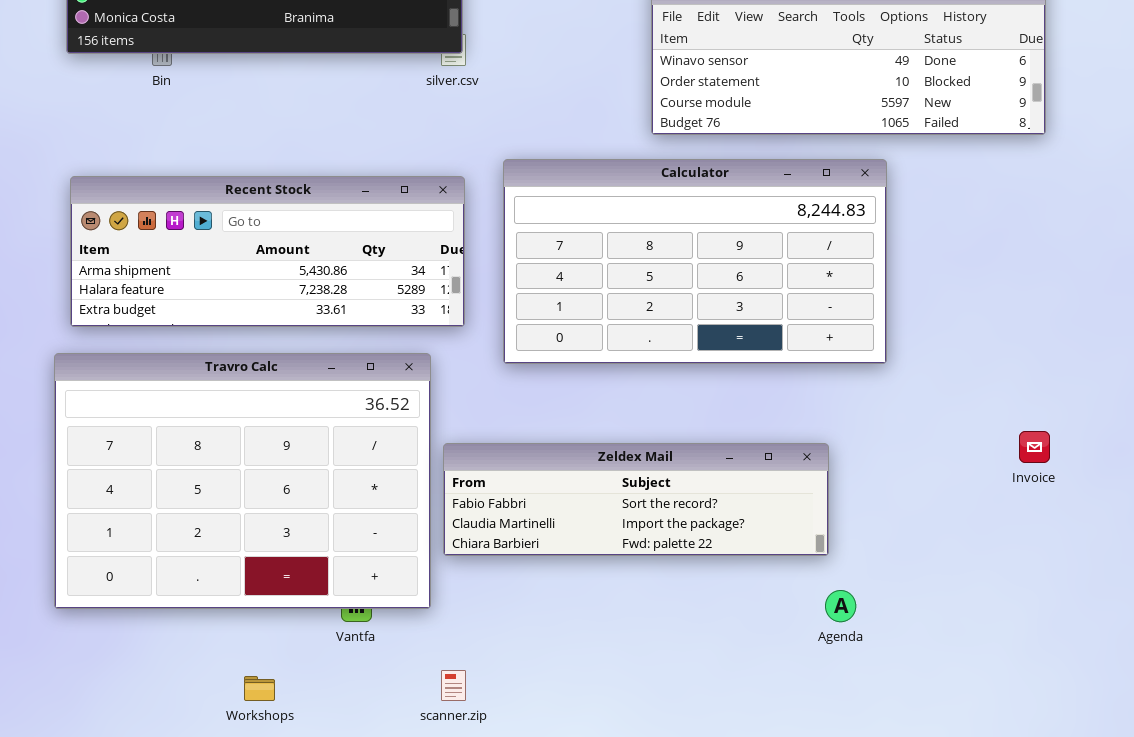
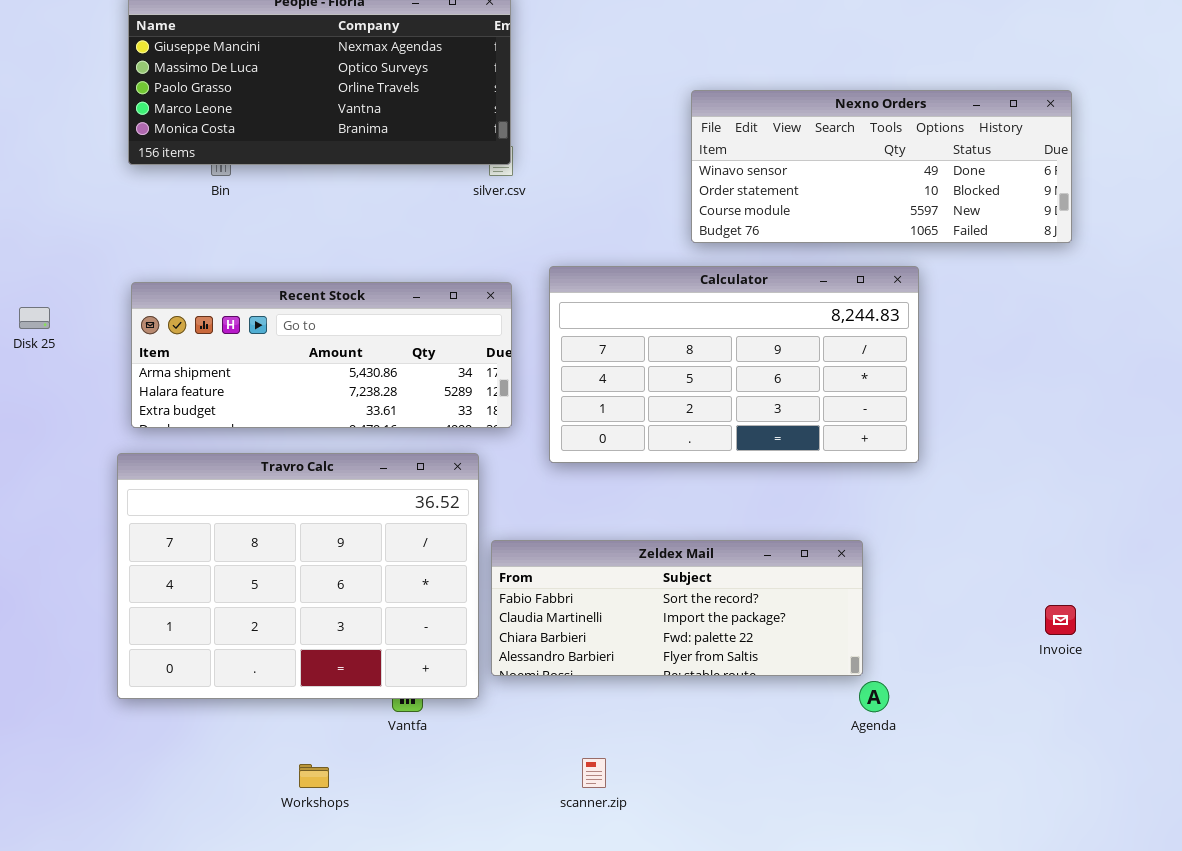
Invoice: [1019,431,1050,463] -> [1045,605,1076,635], moved
Zeldex Mail: [443,443,829,556] -> [491,540,863,676], resized
scanner.zip: [441,670,466,701] -> [582,758,606,788], moved

